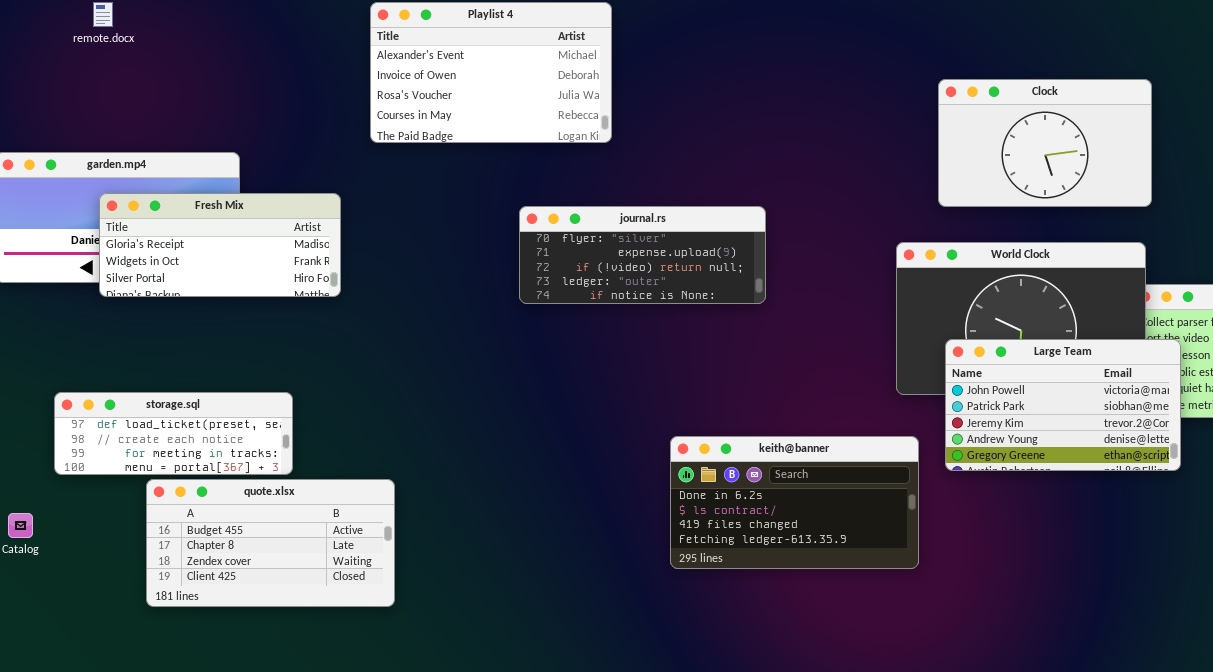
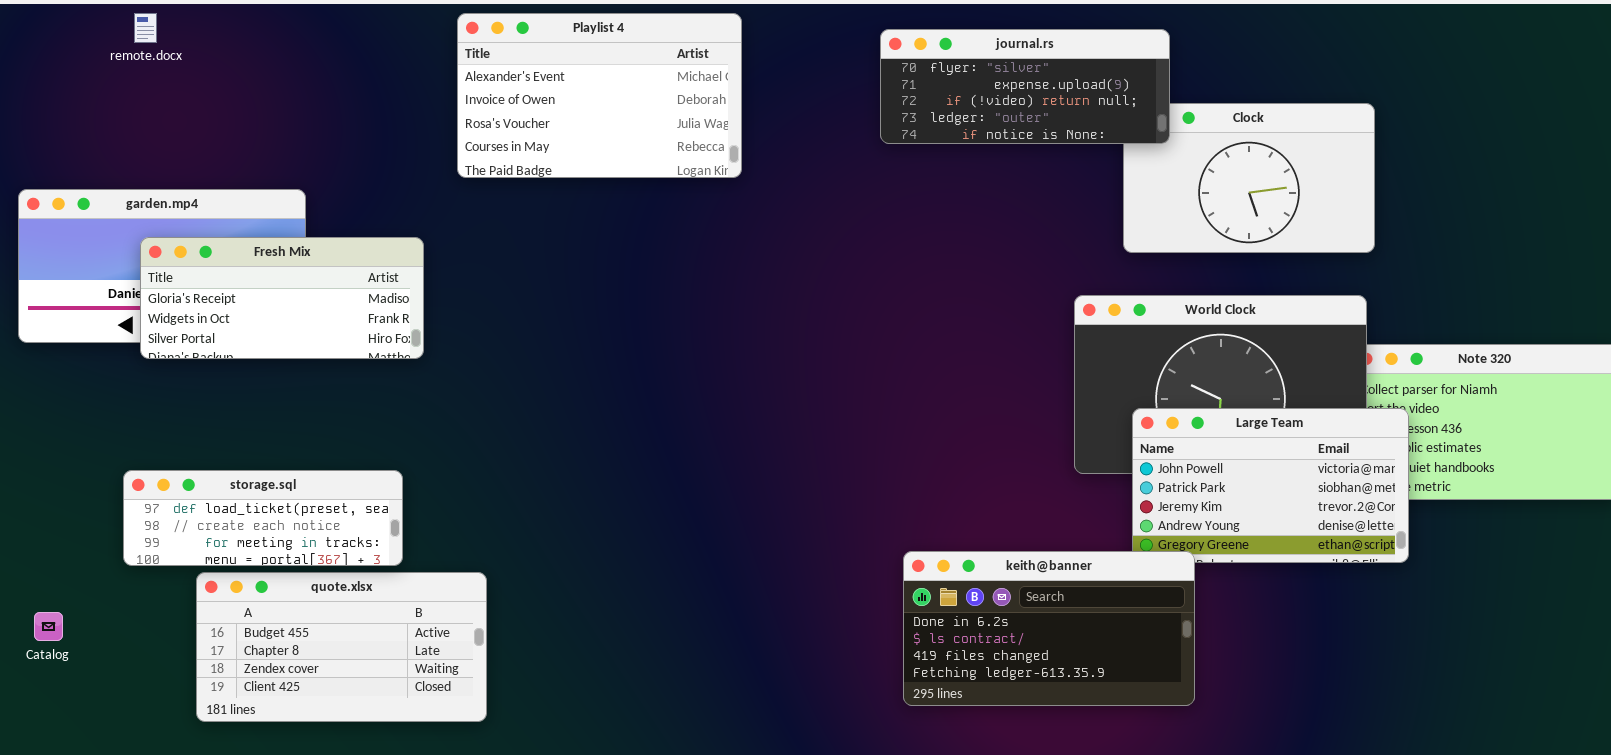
journal.rs: [519,206,766,304] -> [880,29,1170,144], moved
storage.sql: [54,392,293,475] -> [123,470,403,566], moved
keith@banner: [670,436,919,569] -> [903,551,1195,706], moved

